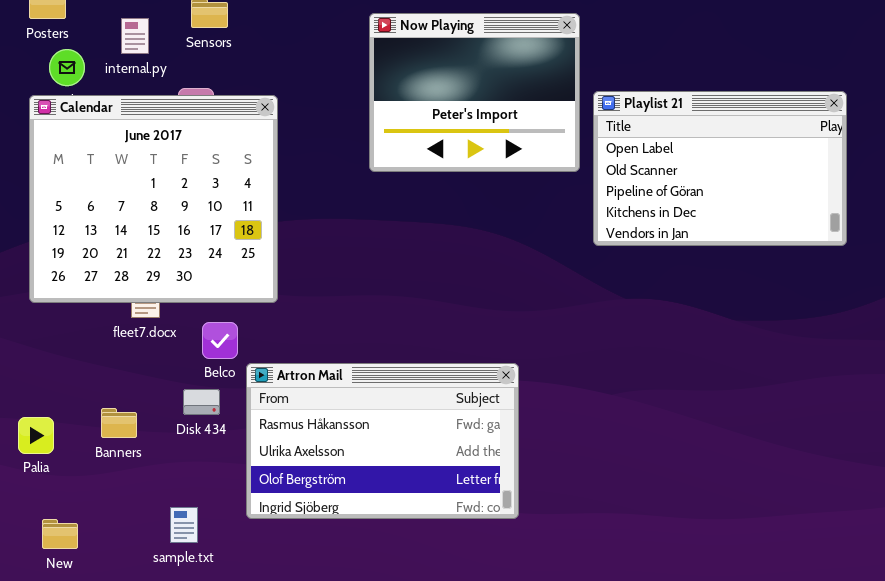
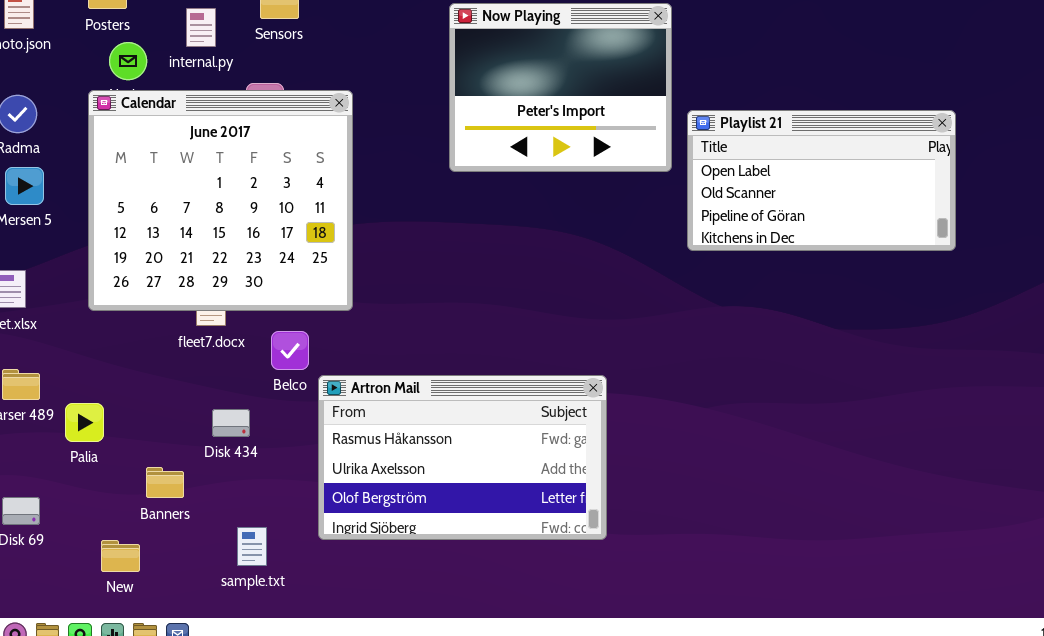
Playlist 21: [593,91,847,246] -> [687,110,956,251], resized
Disk 434: [183,389,220,415] -> [212,409,250,437], moved
Banners: [101,408,137,438] -> [146,467,184,498], moved
Palia: [18,417,54,454] -> [65,403,104,442], moved

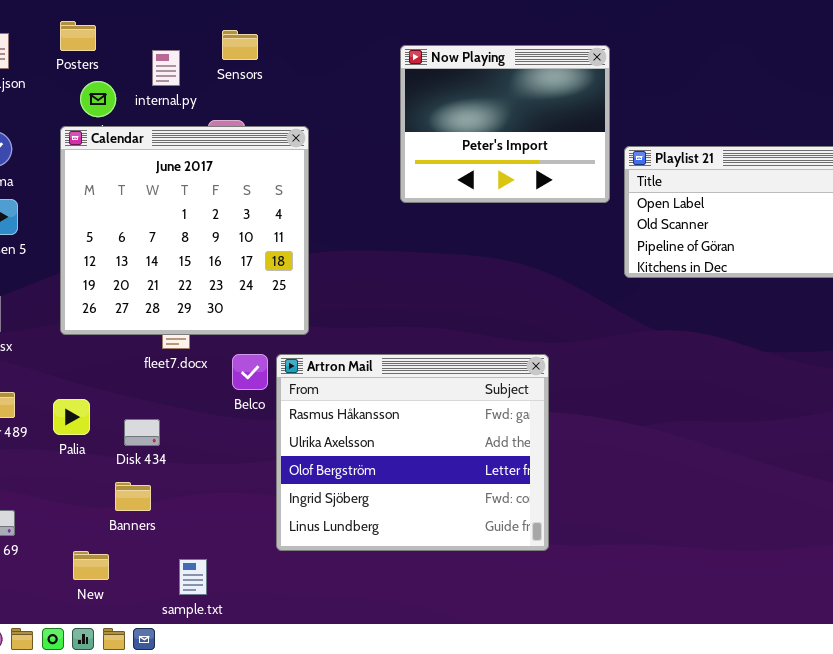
Artron Mail: [318,375,607,540] -> [276,354,549,551], resized
Palia: [65,403,104,442] -> [53,399,90,435], moved
Disk 434: [212,409,250,437] -> [124,419,160,446], moved
sample.txt: [237,527,267,566] -> [179,559,207,595], moved

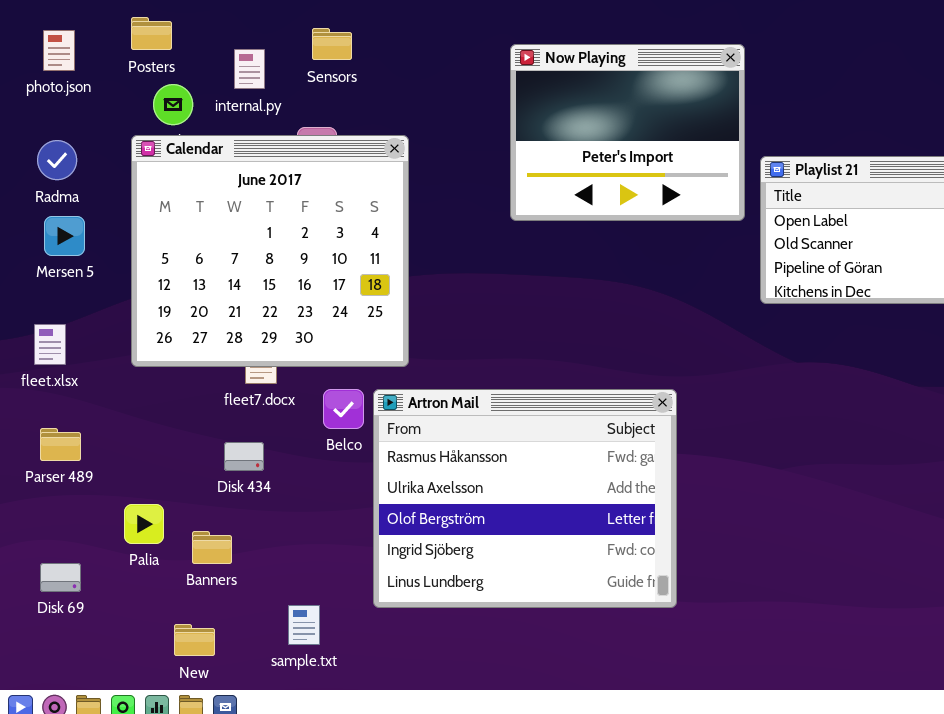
Palia: [53,399,90,435] -> [124,504,164,544], moved
Disk 434: [124,419,160,446] -> [224,442,264,471], moved
New: [73,551,109,580] -> [174,624,215,656], moved
sample.txt: [179,559,207,595] -> [288,605,320,645], moved

